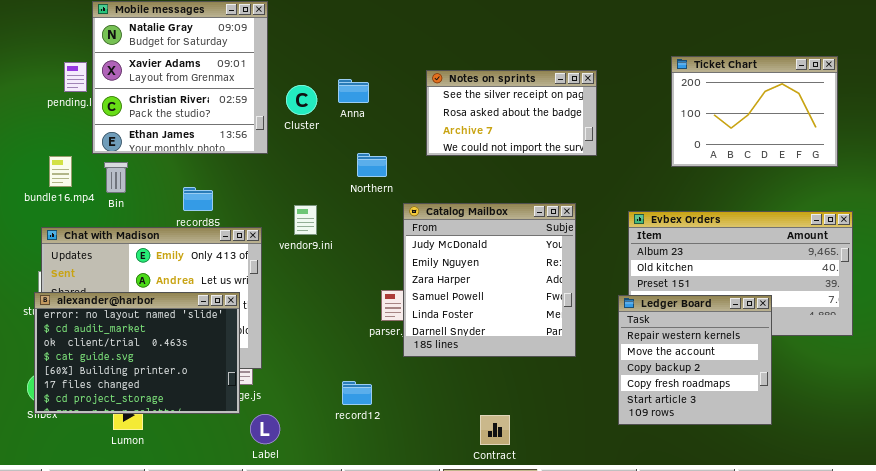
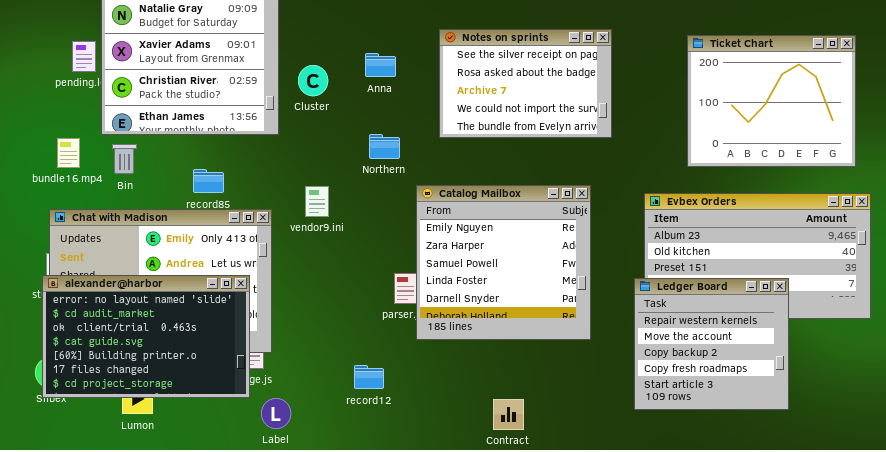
Ticket Chart: [671,56,838,167] -> [687,35,856,167], resized
Notes on sprints: [426,70,597,156] -> [439,29,612,138], resized
Anna: [338,79,369,103] -> [365,53,396,77], moved
Catalog Mailbox: [403,203,576,357] -> [416,185,591,340], scrolled down 1 row

